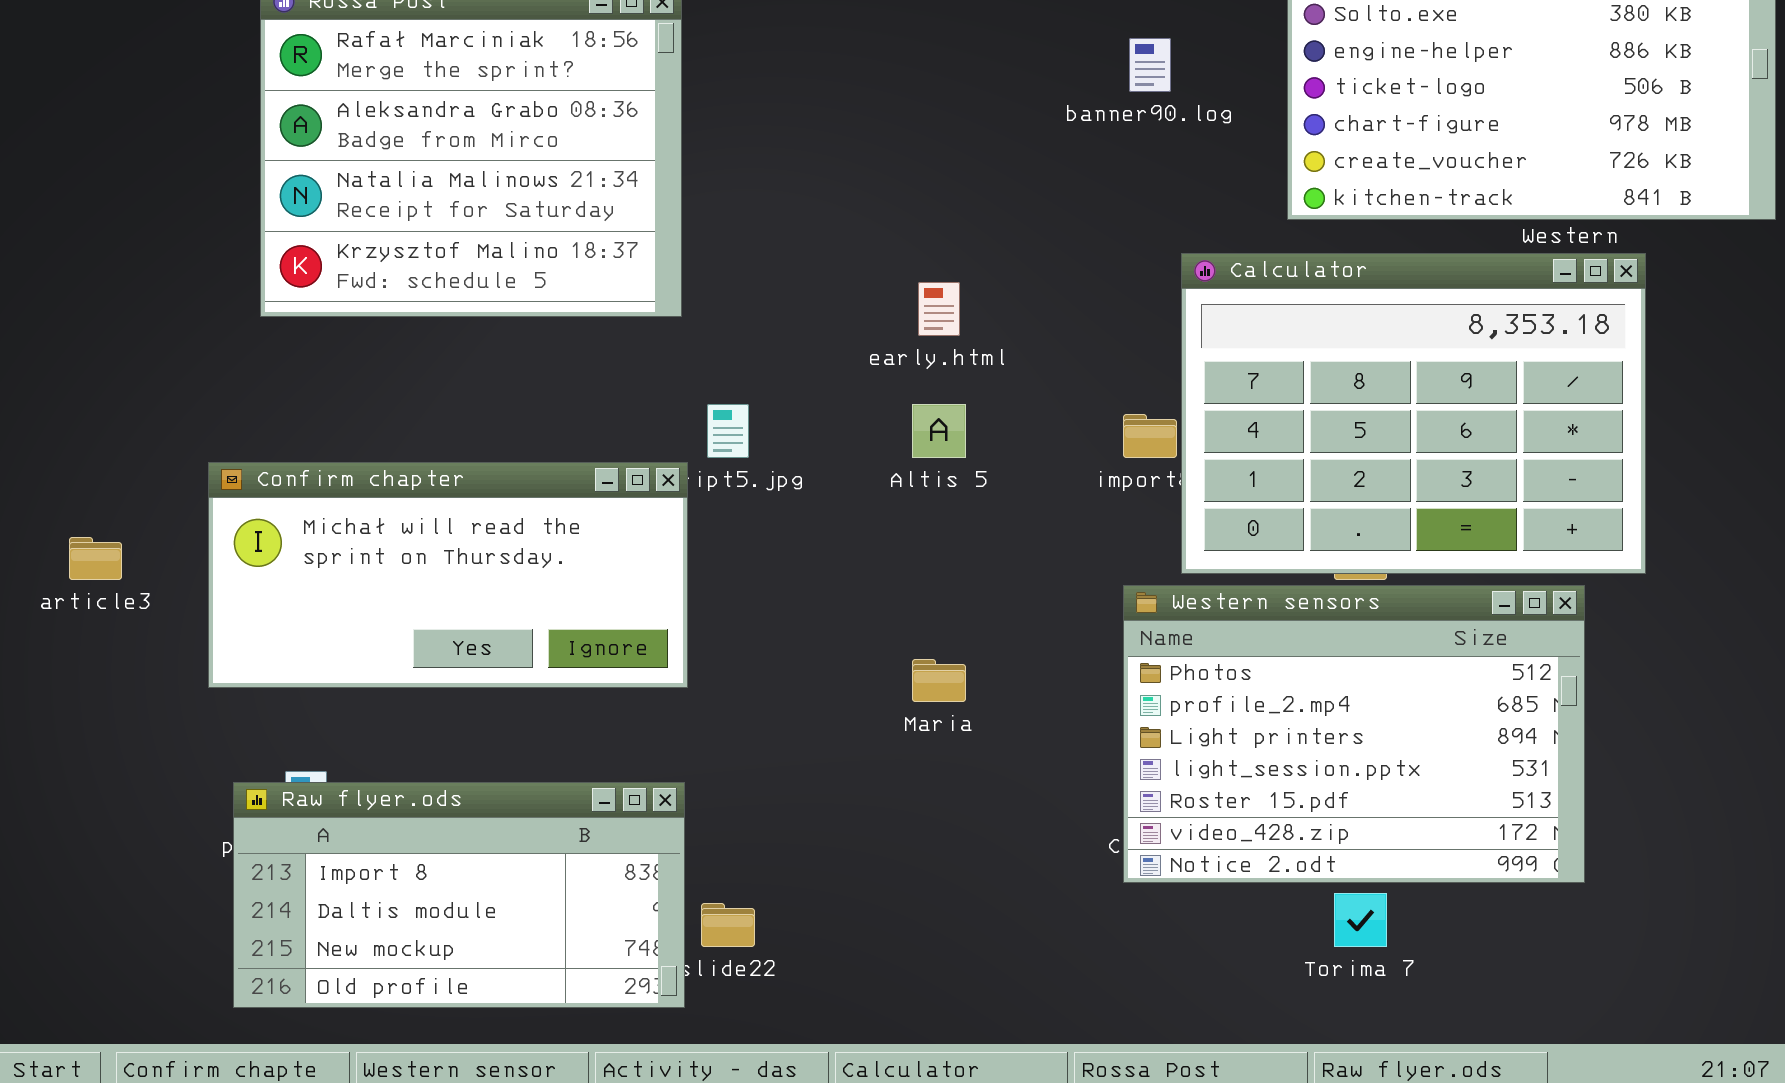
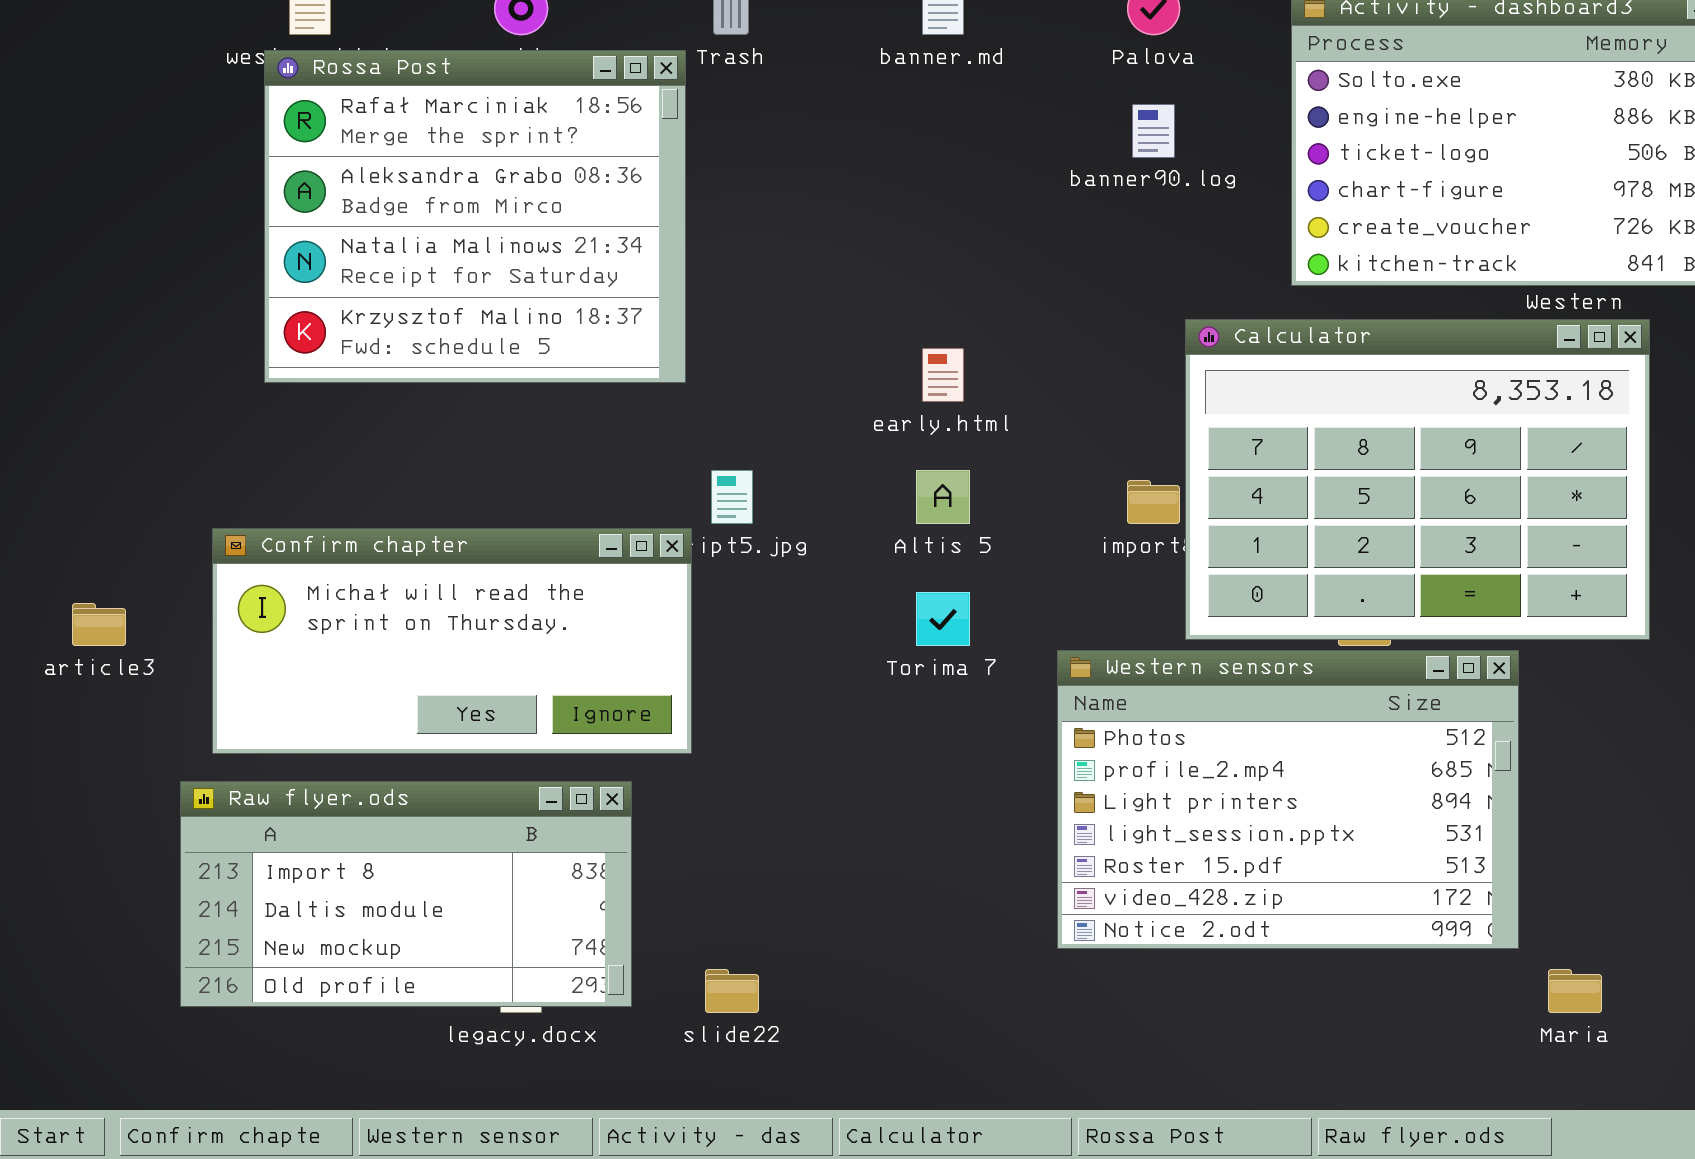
Western sensors: [1123,585,1585,883] -> [1057,650,1519,949], moved
Maria: [912,659,966,702] -> [1548,969,1602,1013], moved
Raw flyer.ods: [233,782,685,1008] -> [180,781,632,1007], moved
Torima 7: [1334,893,1387,947] -> [916,592,970,646], moved

